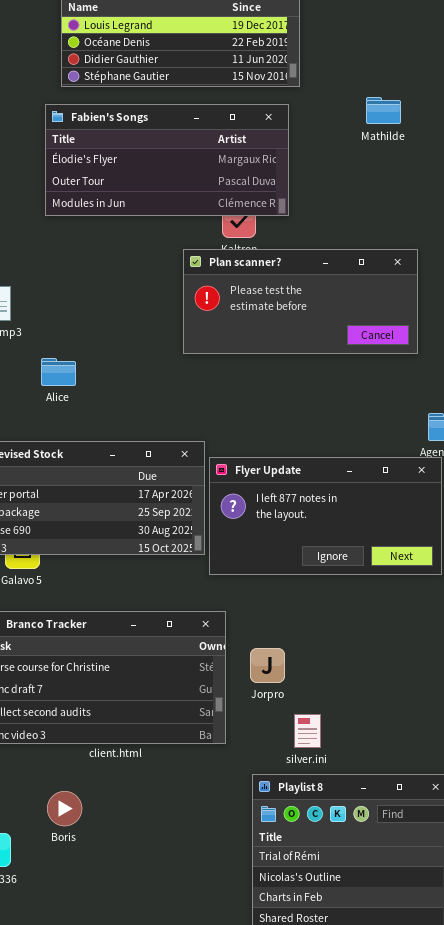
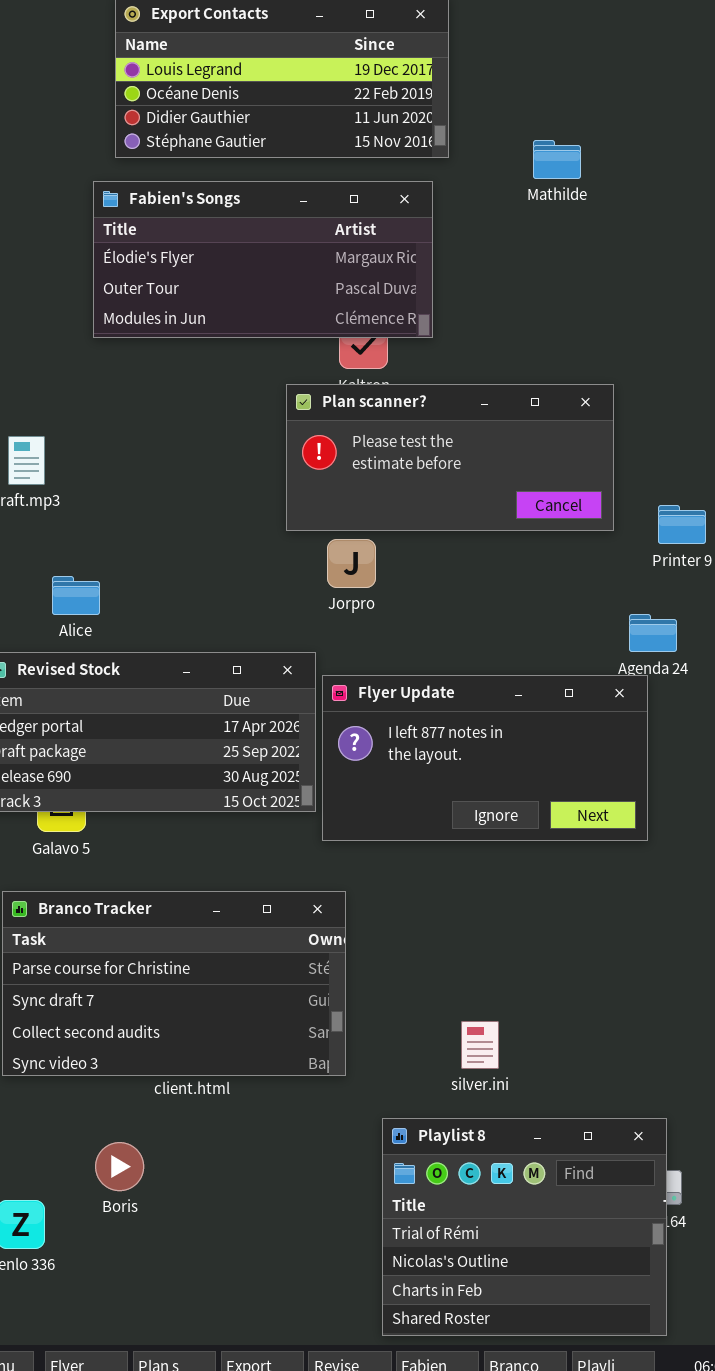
Mathilde: [366,97,401,124] -> [533,140,581,179], moved
Alice: [41,358,76,386] -> [52,576,100,615], moved
Jorpro: [250,648,285,683] -> [327,539,376,588], moved
silver.ini: [294,714,321,748] -> [461,1021,499,1069], moved

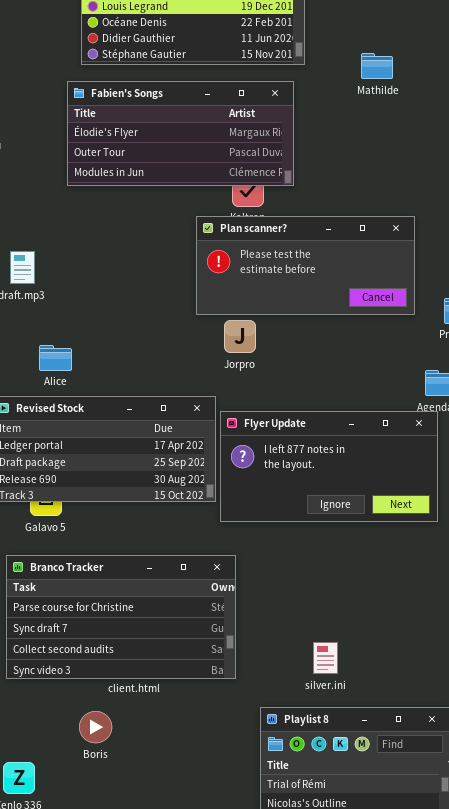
Boris: [95,1142,144,1191] -> [79,711,112,743], moved

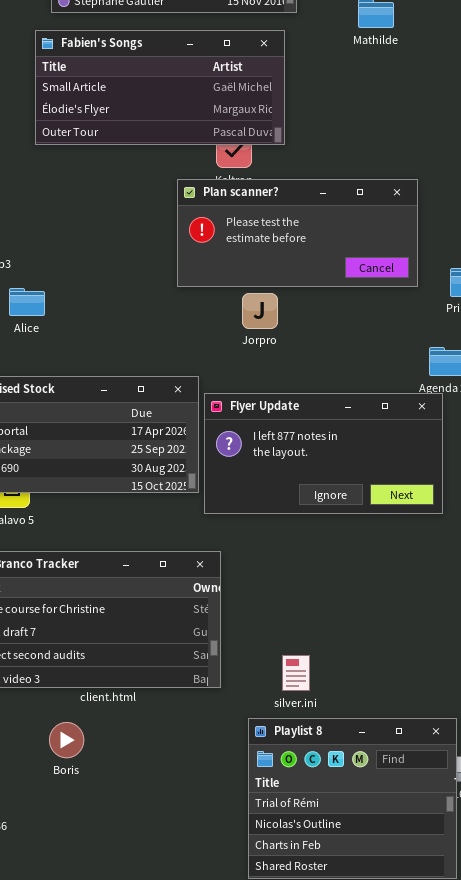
Fabien's Songs: [67,81,294,186] -> [35,30,285,145], scrolled up 1 row
Jorpro: [224,320,256,353] -> [242,293,278,329], moved
Alice: [39,345,72,371] -> [9,288,45,316], moved
silver.ini: [313,642,338,674] -> [282,655,310,691], moved

